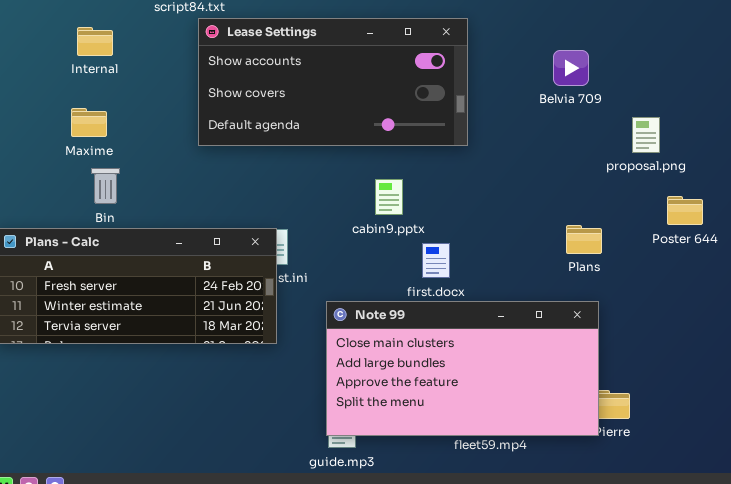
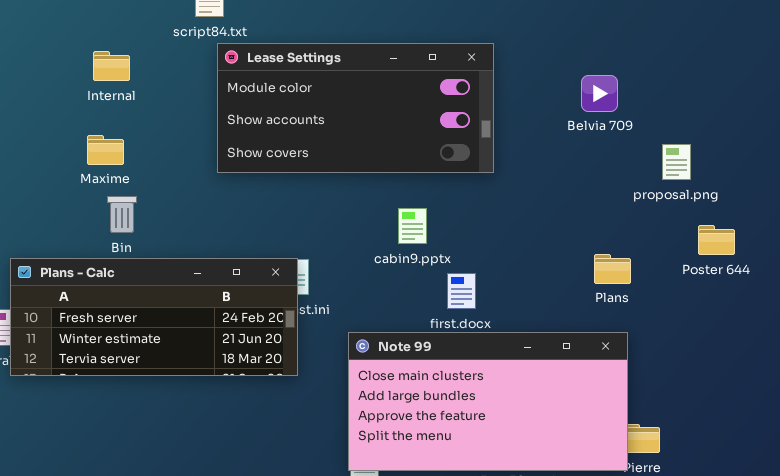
Lease Settings: [198,18,468,146] -> [217,43,494,173], scrolled up 1 row

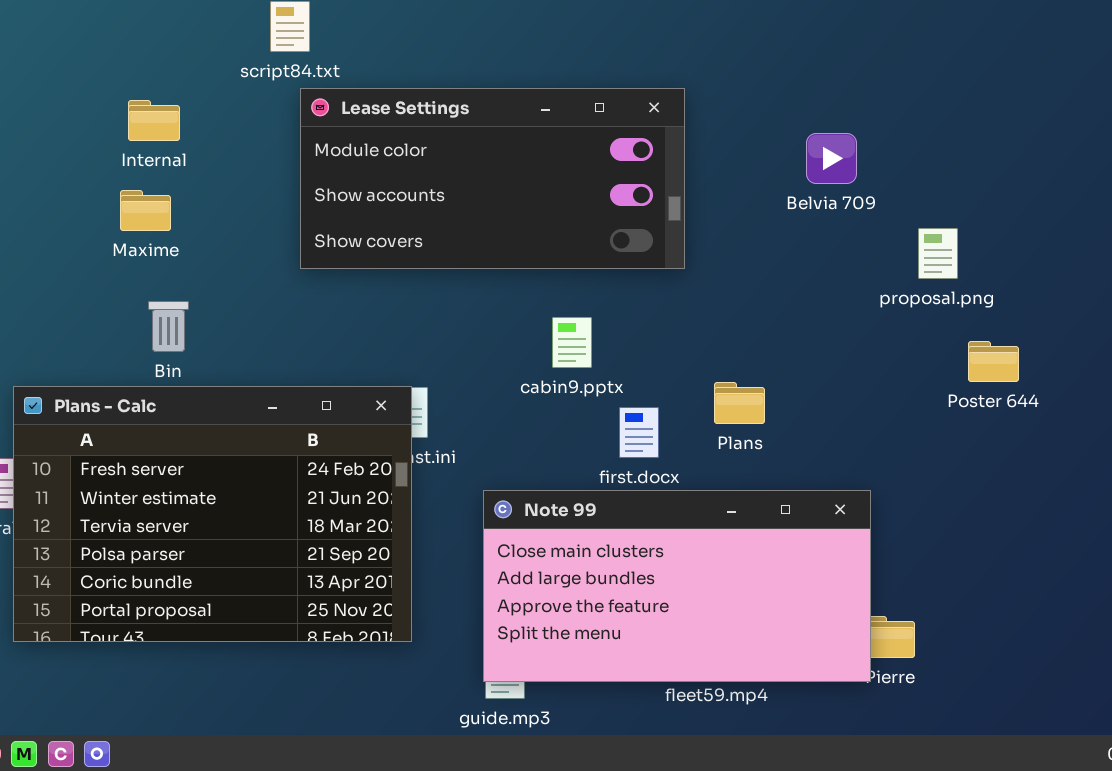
Maxime: [87,135,124,165] -> [120,190,171,231], moved
Plans: [594,254,631,284] -> [714,382,765,424], moved
Plans - Calc: [10,258,298,376] -> [13,386,412,642], resized

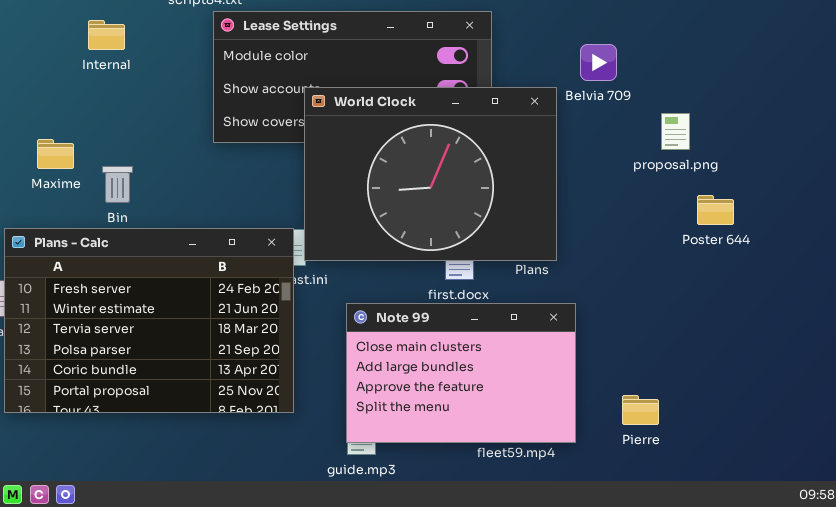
Maxime: [120,190,171,231] -> [37,139,74,169], moved
World Clock: none -> [304,87,557,261], opened
Note 99: [483,490,871,682] -> [346,303,576,443], resized

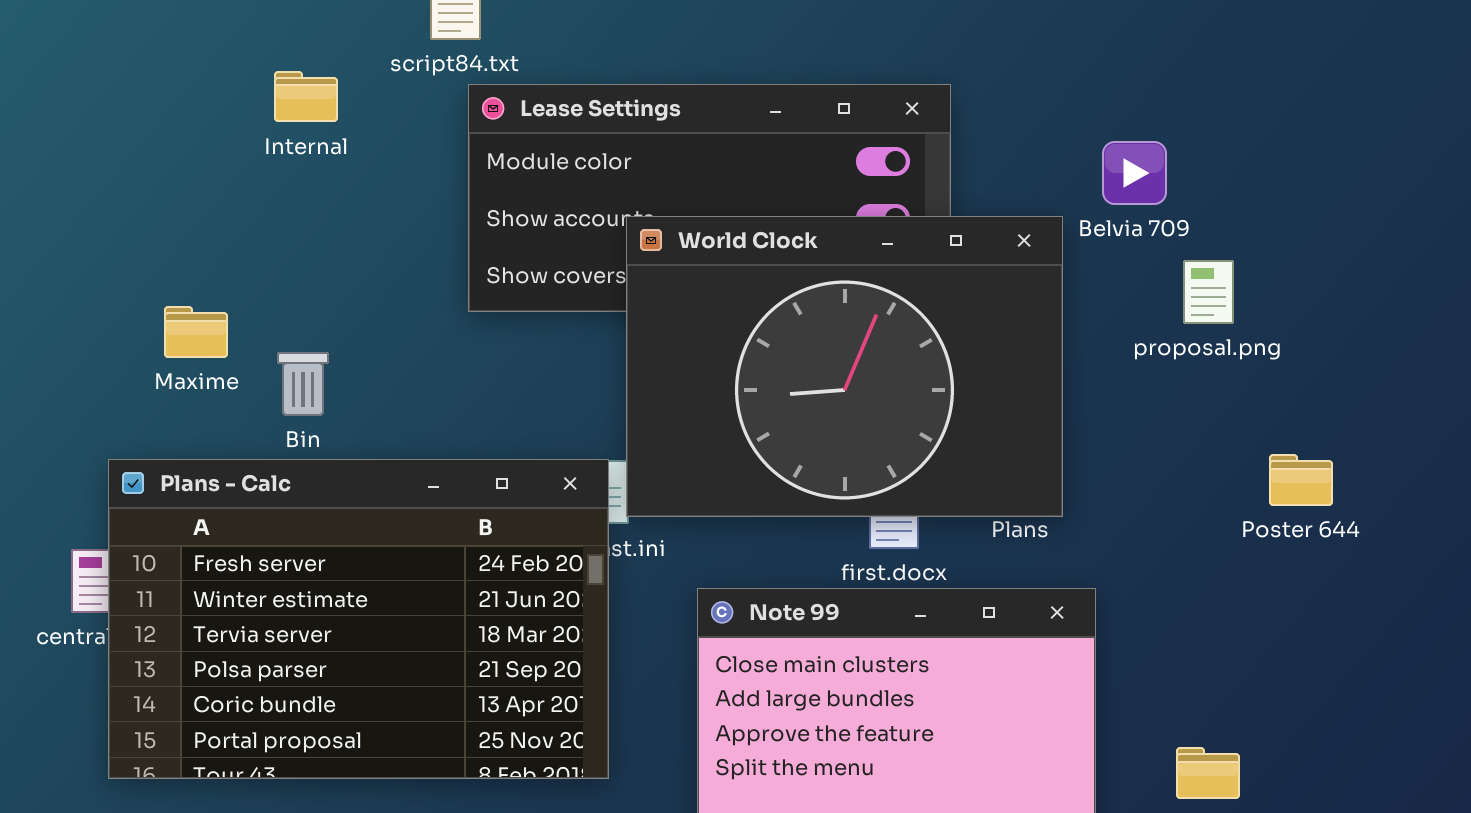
Internal: [88,20,125,50] -> [274,71,338,122], moved
proposal.png: [661,113,690,150] -> [1183,260,1234,324], moved
Poster 644: [697,195,734,225] -> [1269,454,1333,506], moved

